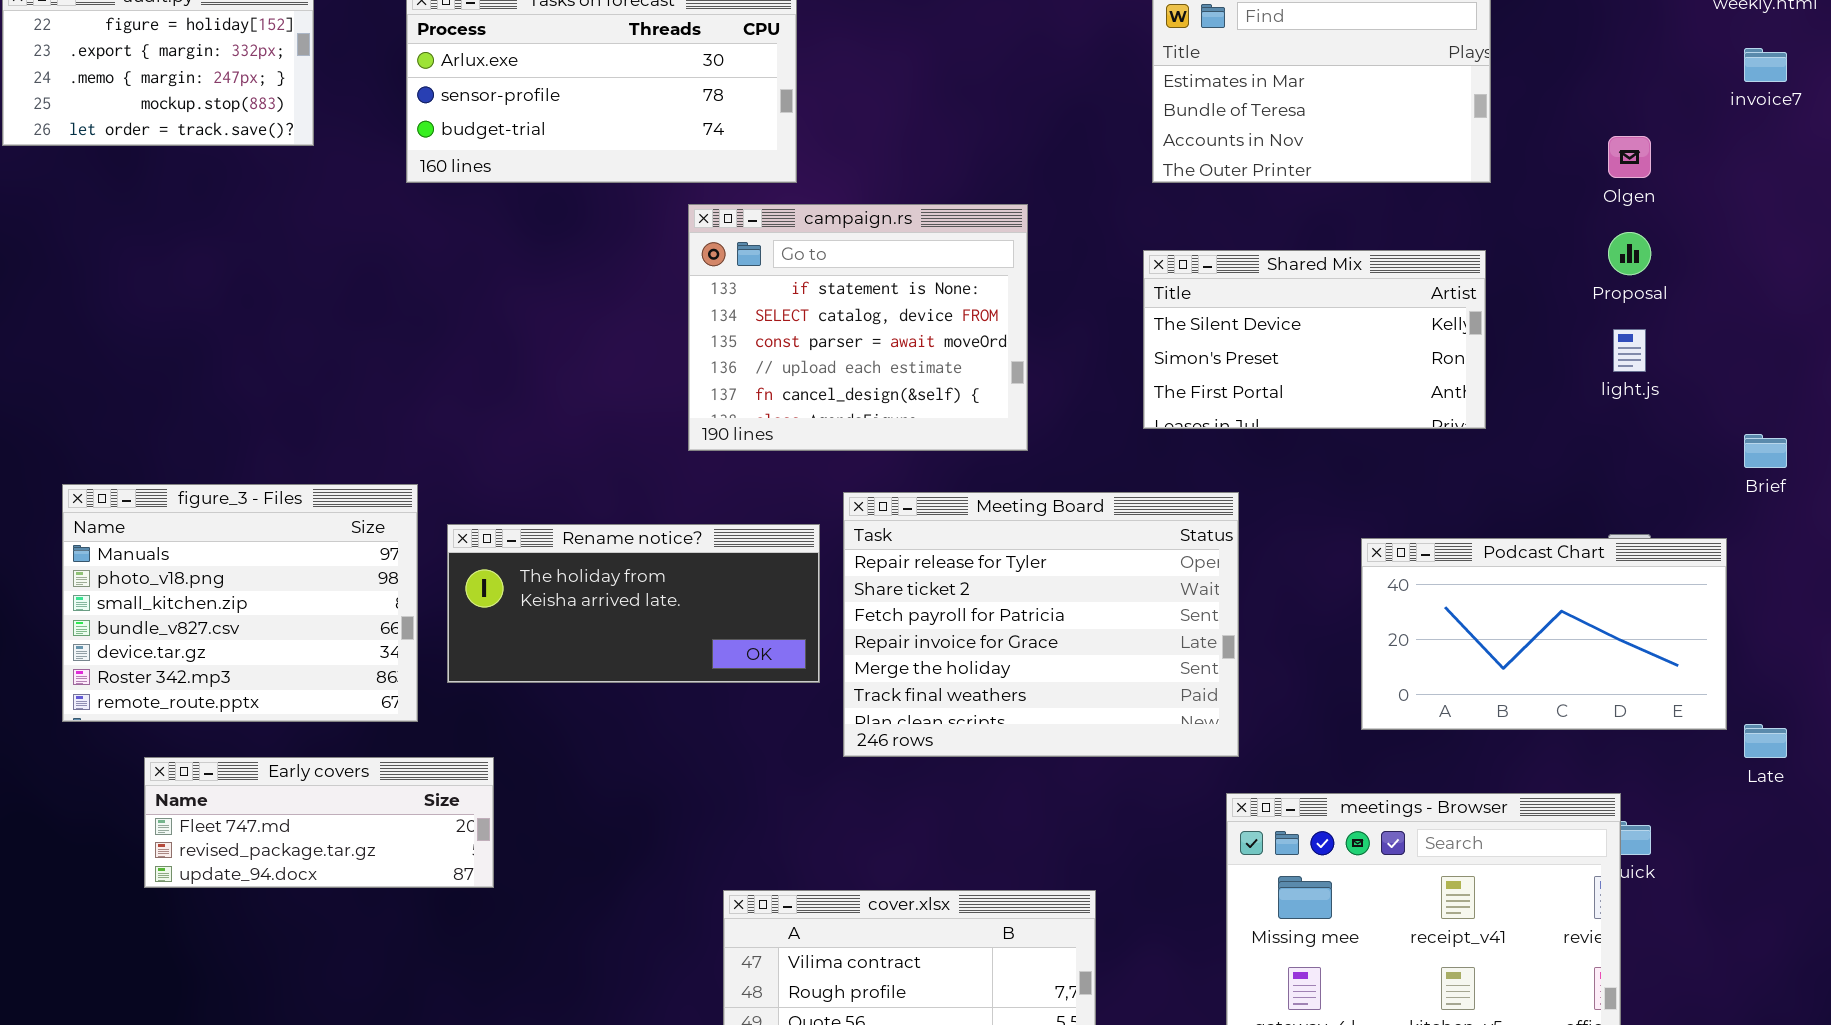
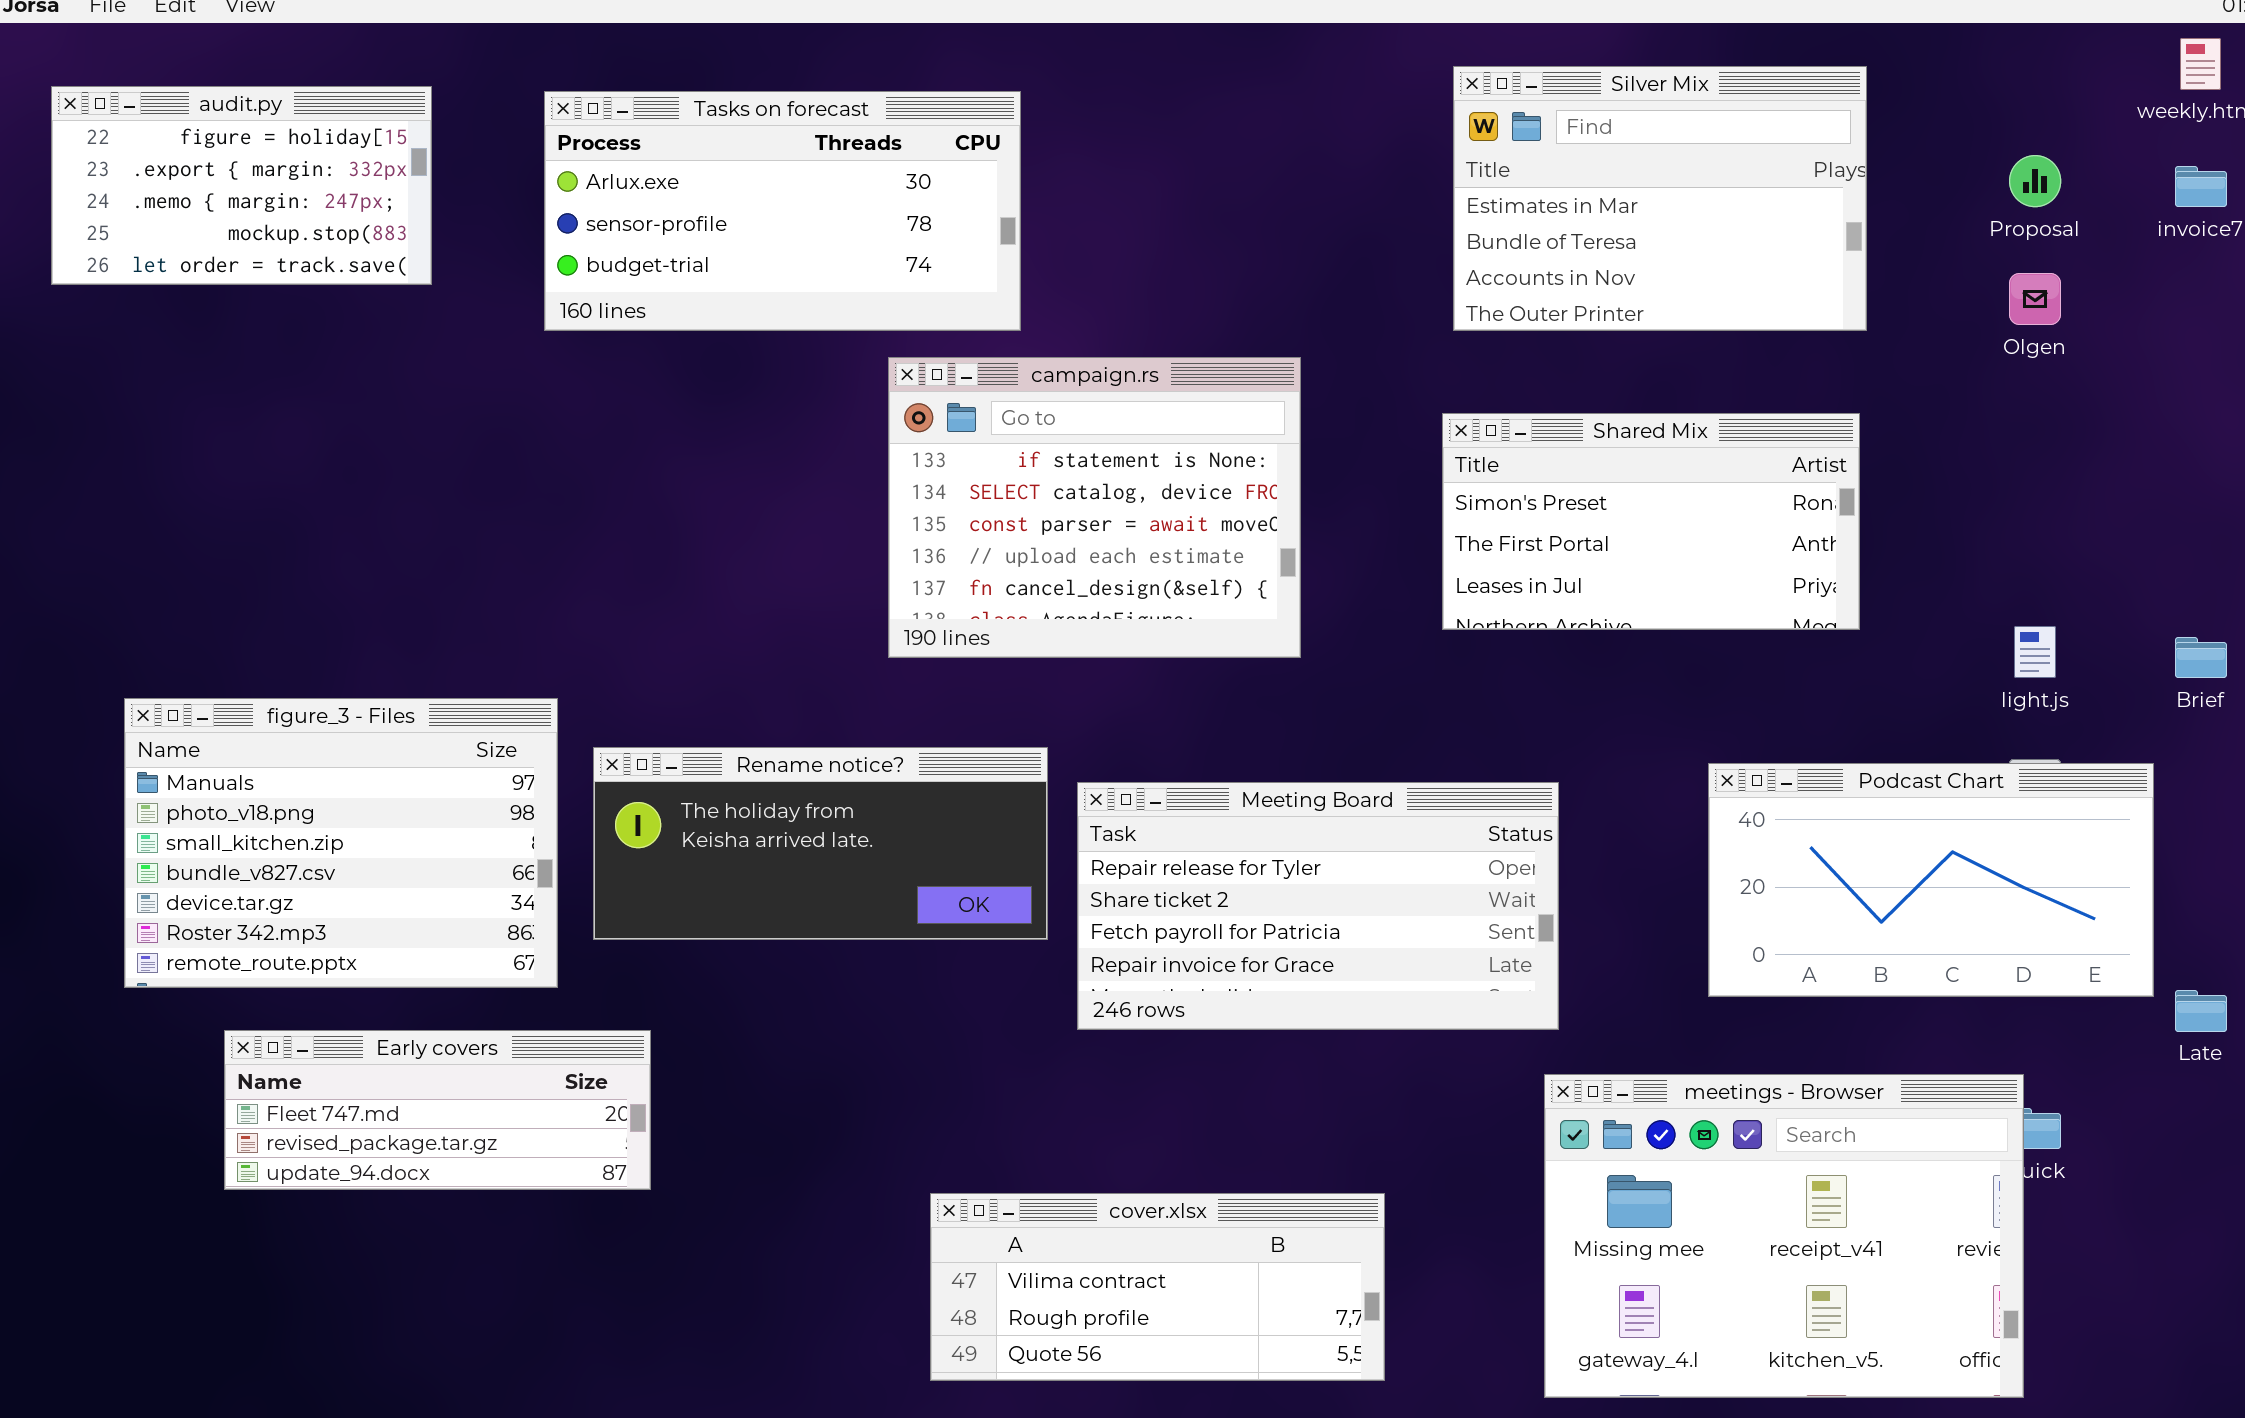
Proposal: [1608,232,1651,275] -> [2009,155,2061,207], moved
Shared Mix: [1143,250,1486,429] -> [1442,413,1860,630], scrolled down 1 row
light.js: [1613,329,1646,372] -> [2014,626,2056,678], moved
Meeting Board: [843,492,1239,757] -> [1077,782,1559,1030], resized

